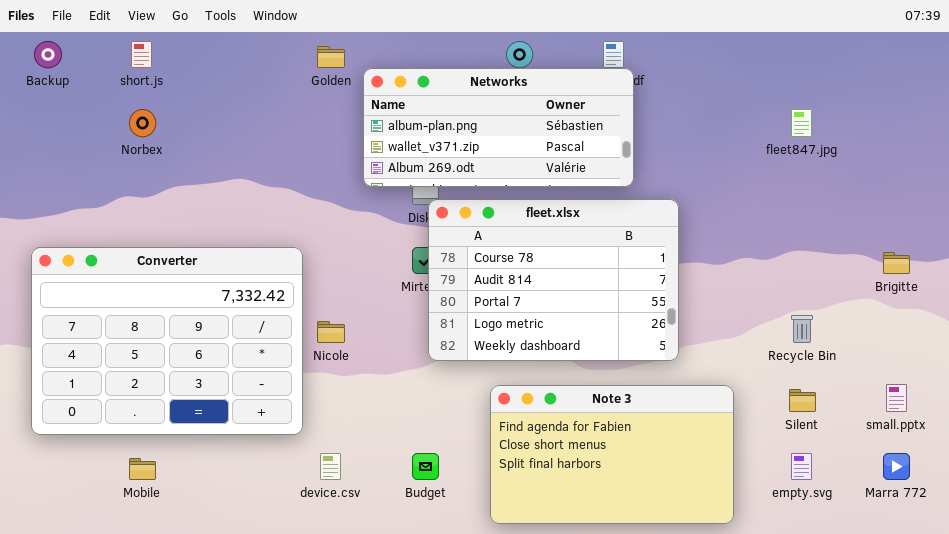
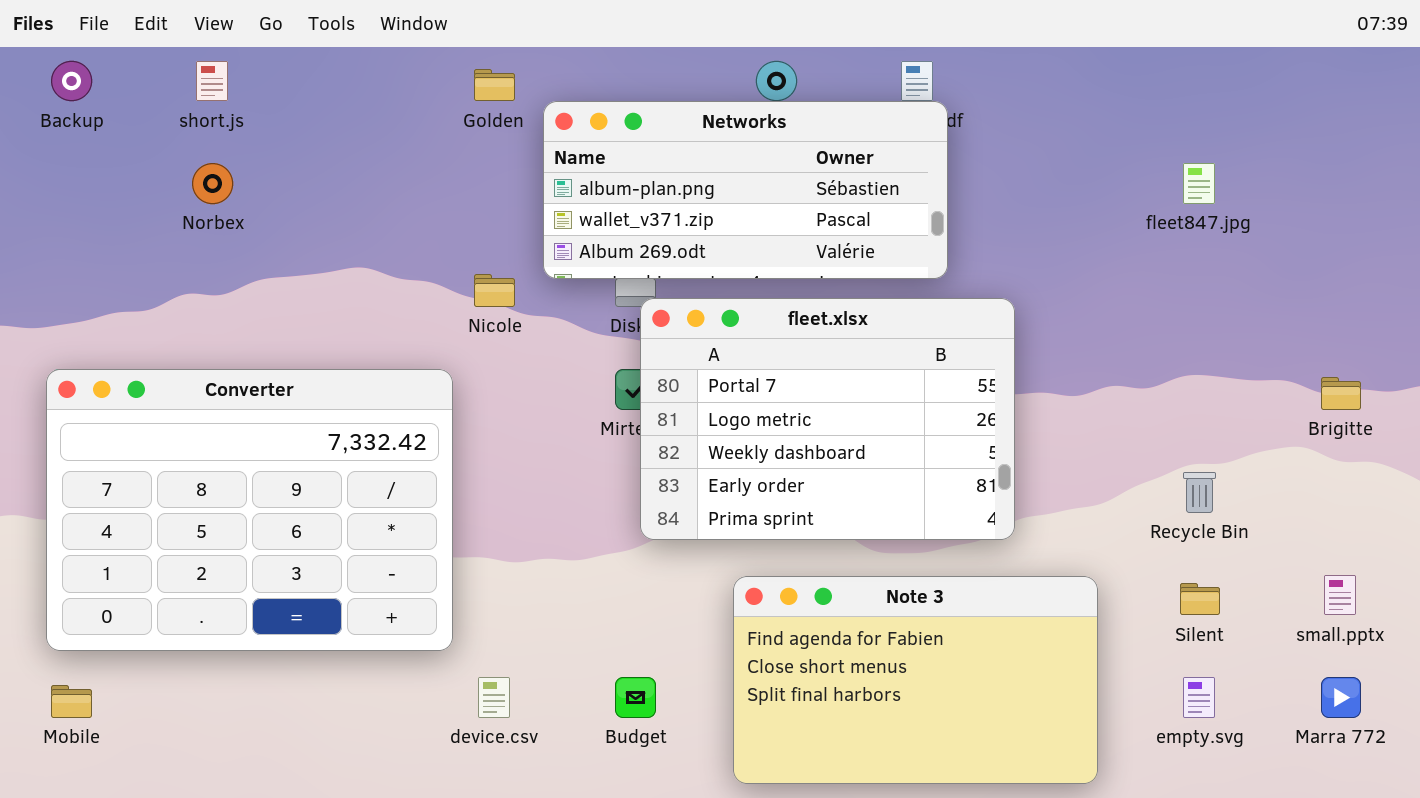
fleet.xlsx: [428,199,679,361] -> [640,298,1015,540], scrolled down 2 rows
Nicole: [317,321,345,343] -> [474,274,515,307], moved
Mobile: [129,458,156,480] -> [51,685,92,718], moved

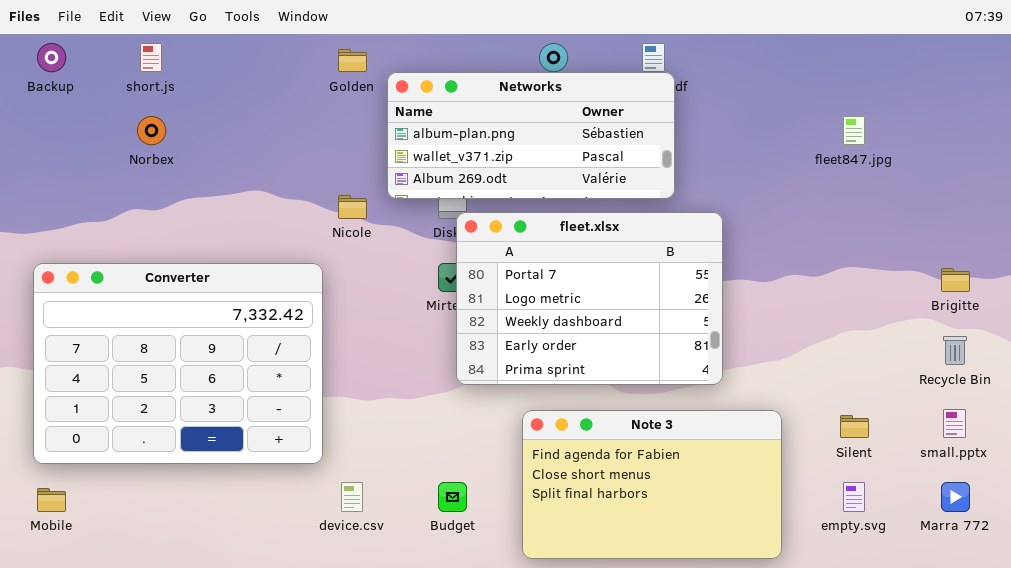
Recycle Bin: [1183,472,1216,513] -> [943,336,967,365], moved

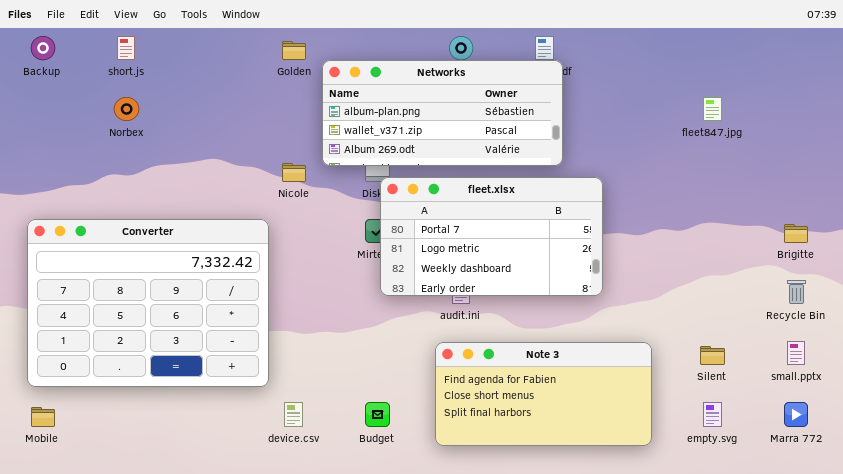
fleet.xlsx: [456,212,723,385] -> [380,177,603,296], resized
Note 3: [522,410,782,559] -> [435,342,652,446], resized

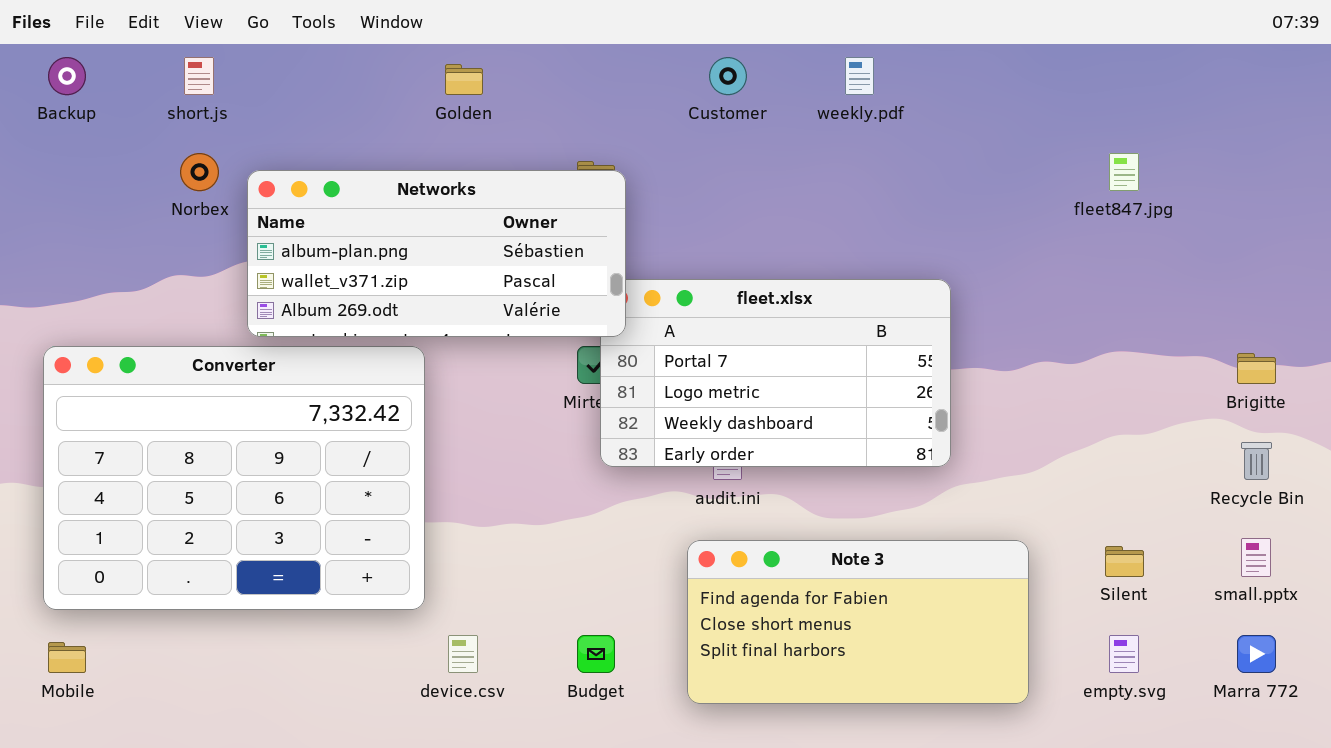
Networks: [322,60,563,166] -> [247,170,626,337], moved

